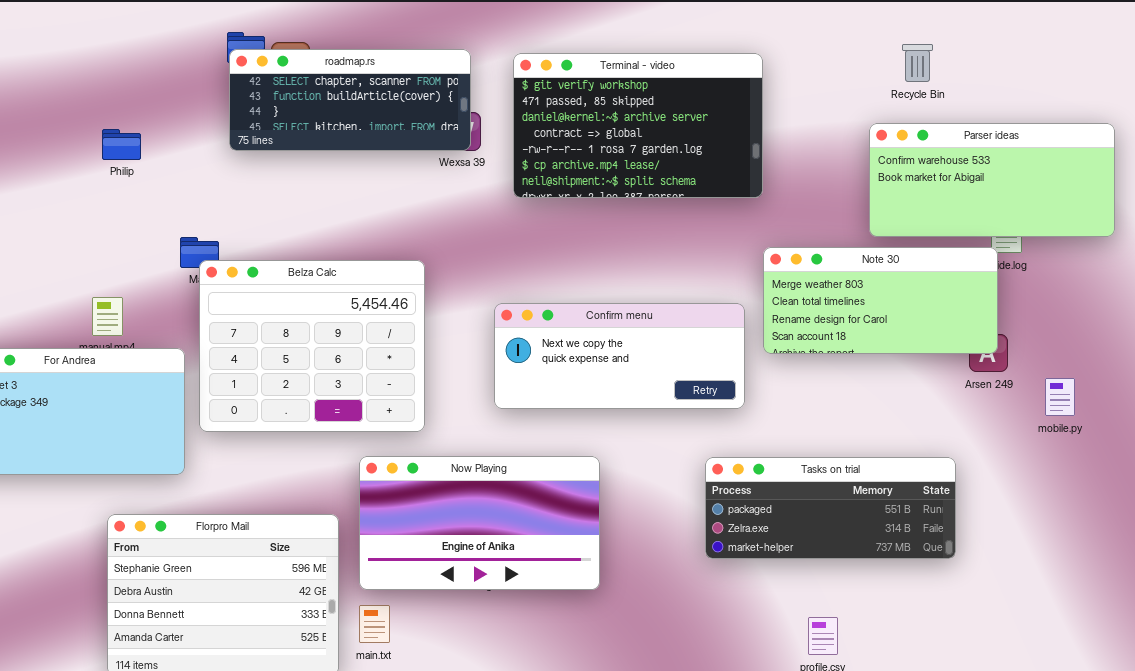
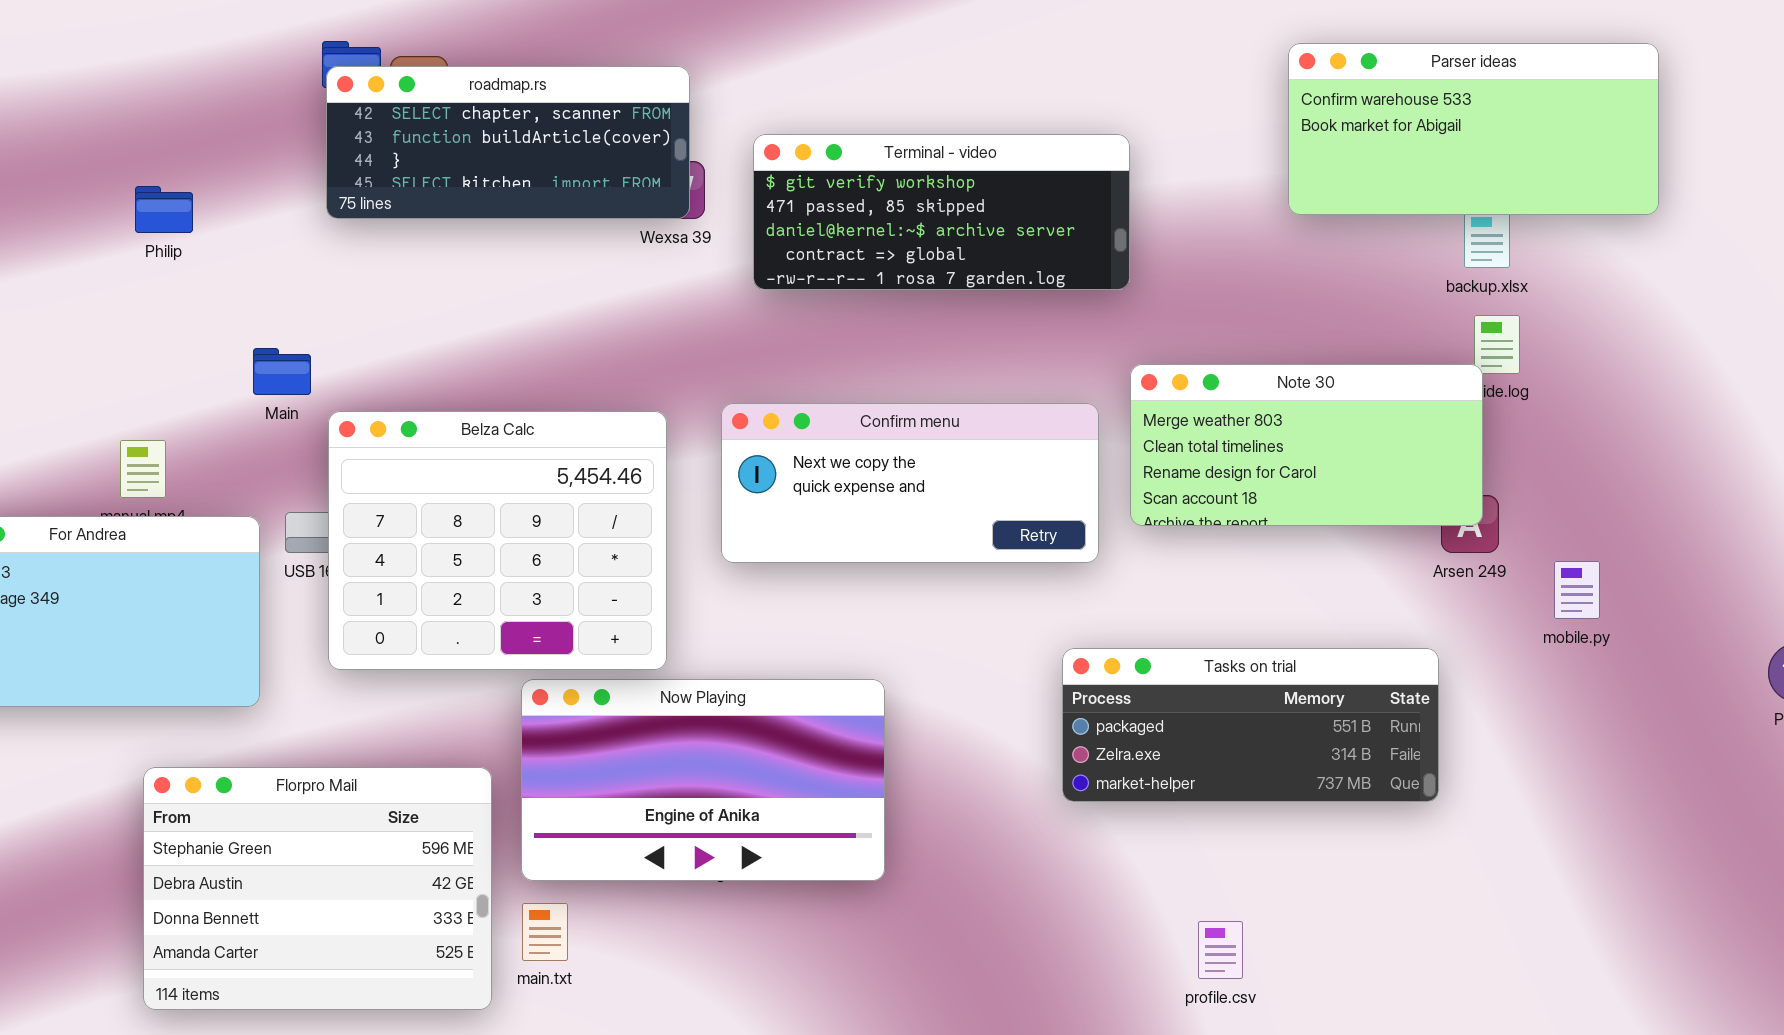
Terminal - video: [513,53,763,198] -> [753,134,1130,290], resized
Parser ideas: [869,123,1115,237] -> [1288,43,1659,215], moved
Belza Calc: [199,260,425,432] -> [328,411,667,670], moved
Confirm menu: [494,303,745,409] -> [721,403,1099,563], moved
Tasks on trial: [705,457,956,559] -> [1062,648,1439,802], moved

